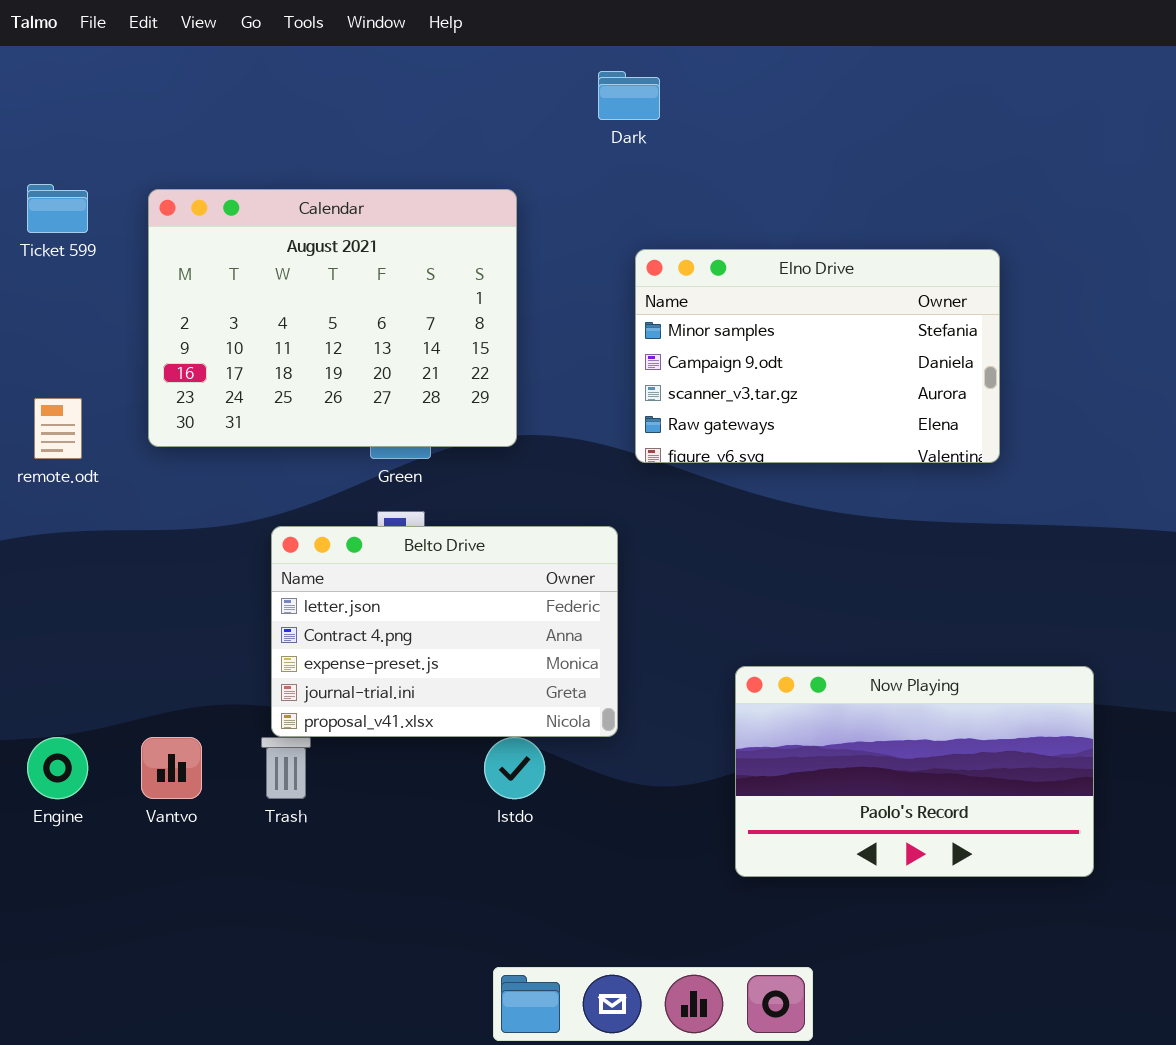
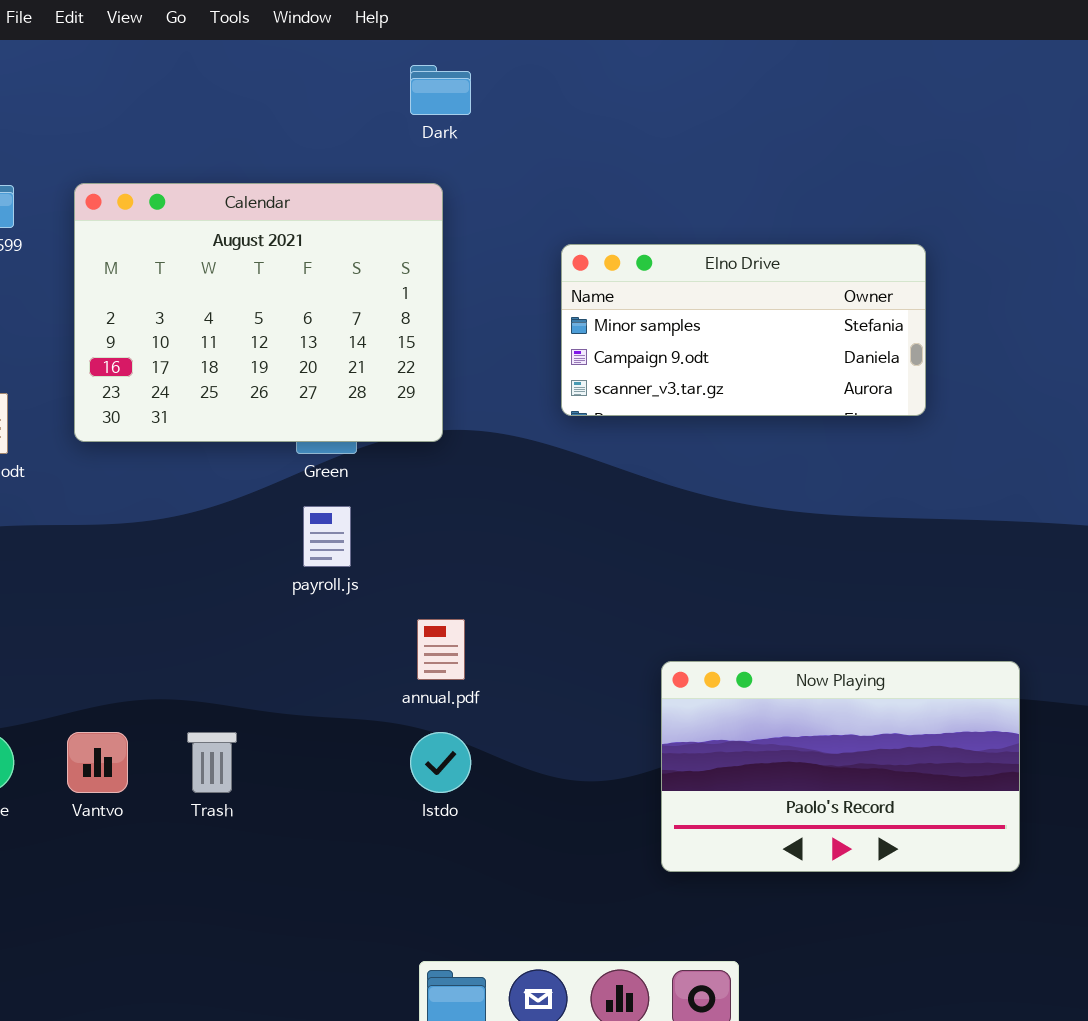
Dark: [598,71,660,120] -> [410,65,471,115], moved
Elno Drive: [635,249,1000,463] -> [561,244,926,416], resized
Belto Drive: [271,526,618,737] -> none, closed

